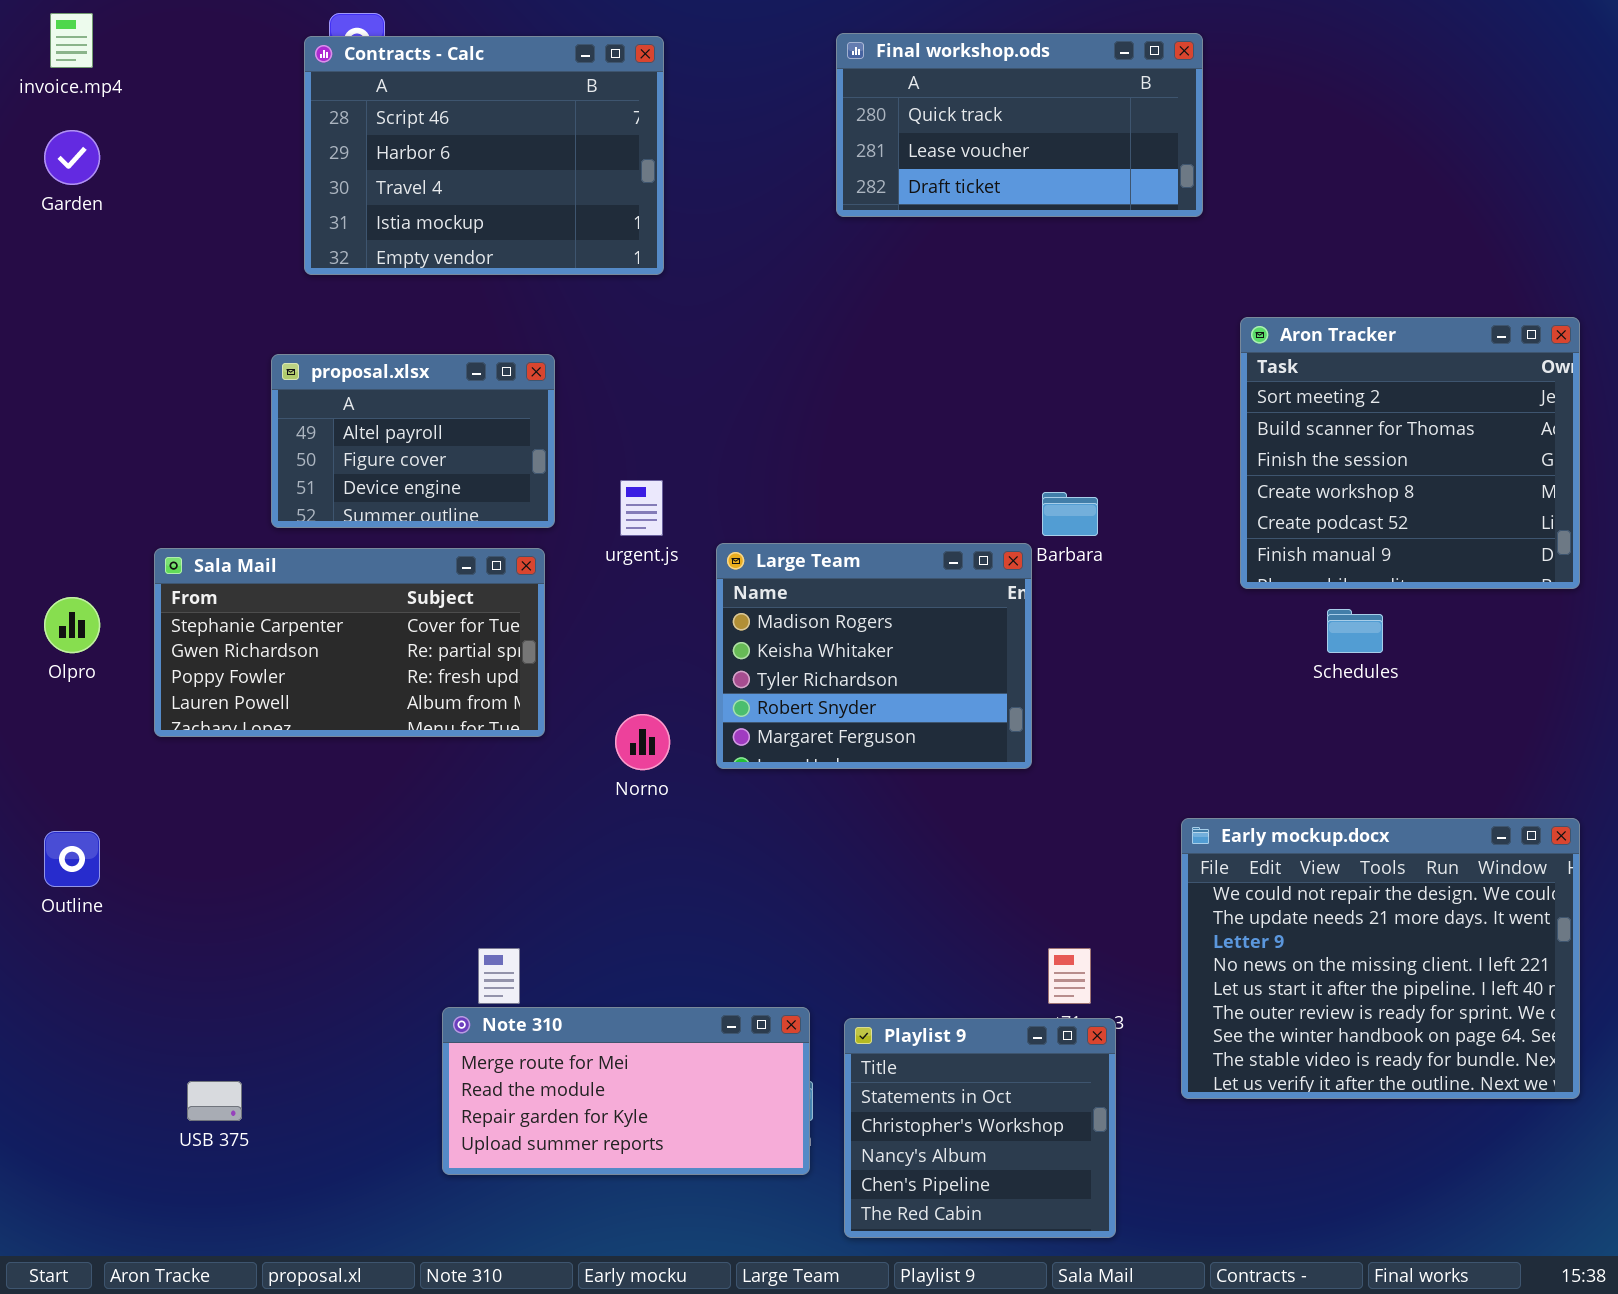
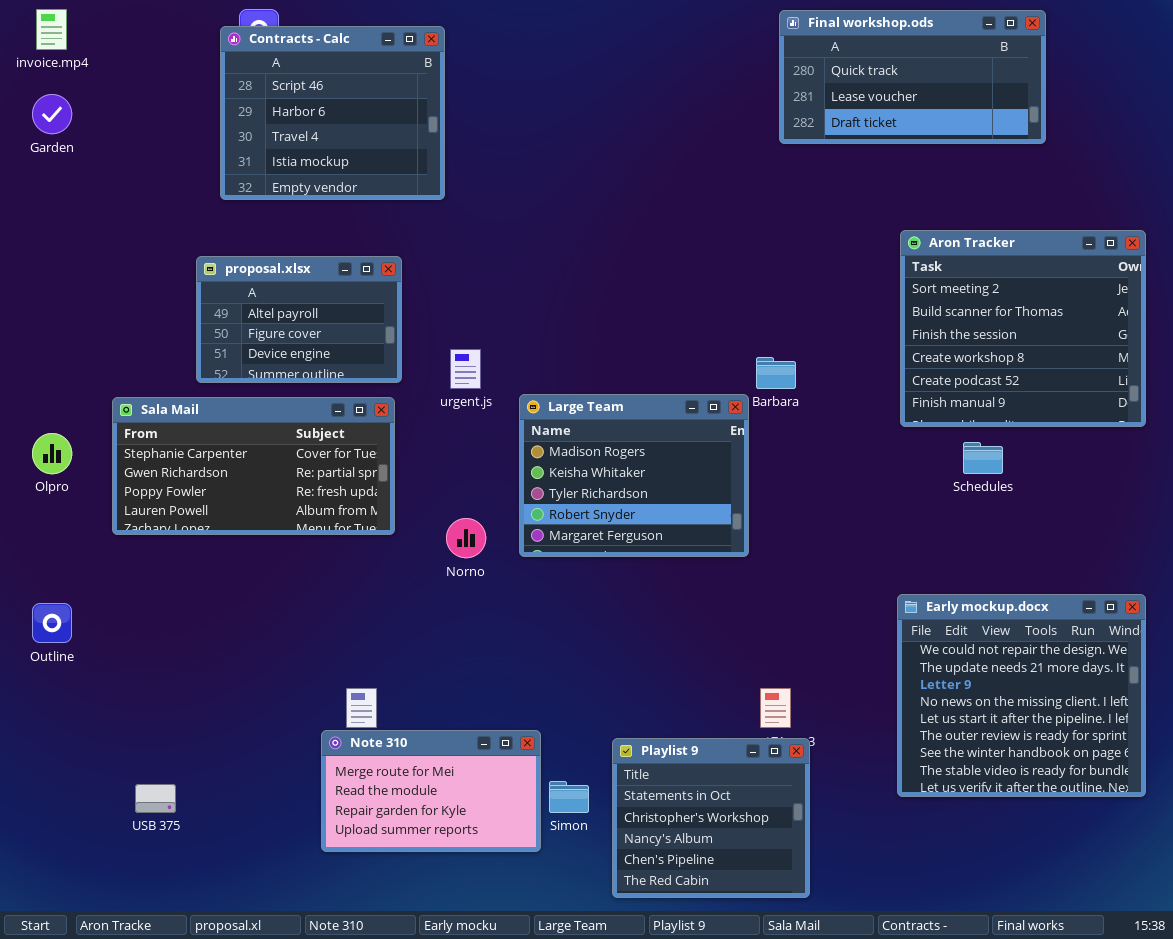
Final workshop.ods: [836,33,1203,217] -> [779,10,1046,144], moved
Contracts - Calc: [304,36,664,275] -> [220,26,445,200], resized
Early mockup.docx: [1181,818,1580,1099] -> [897,594,1146,797], resized
Note 310: [442,1007,810,1175] -> [321,730,541,852], resized

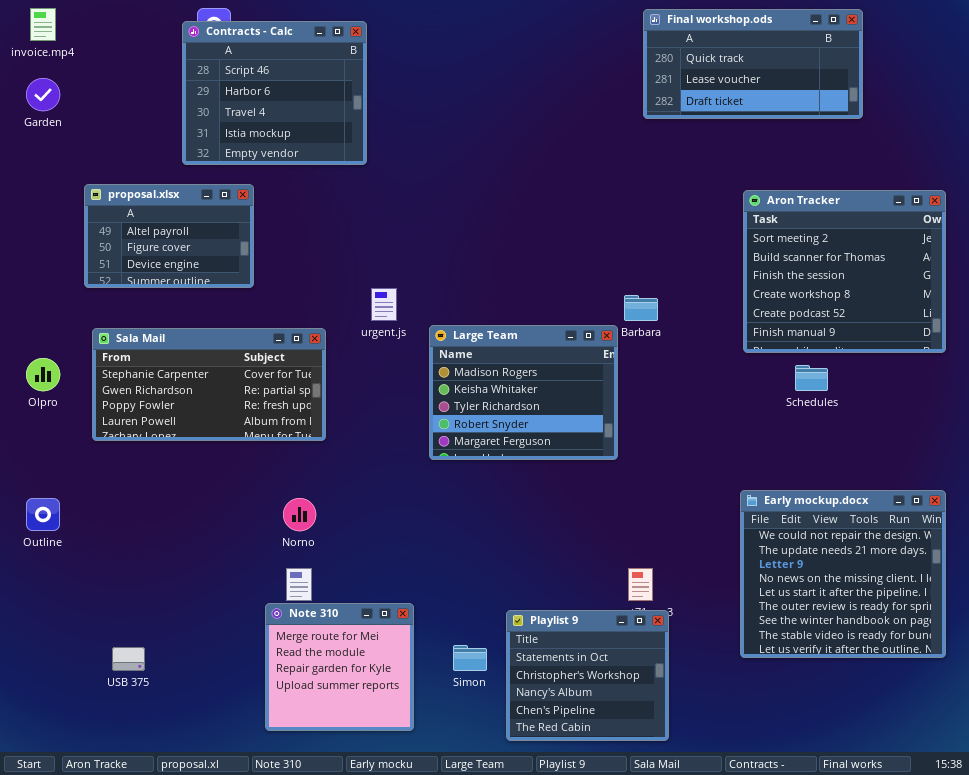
proposal.xlsx: [196,256,402,383] -> [84,184,254,288], moved
Norno: [446,518,486,558] -> [283,498,316,531], moved
Note 310: [321,730,541,852] -> [265,603,414,731], resized

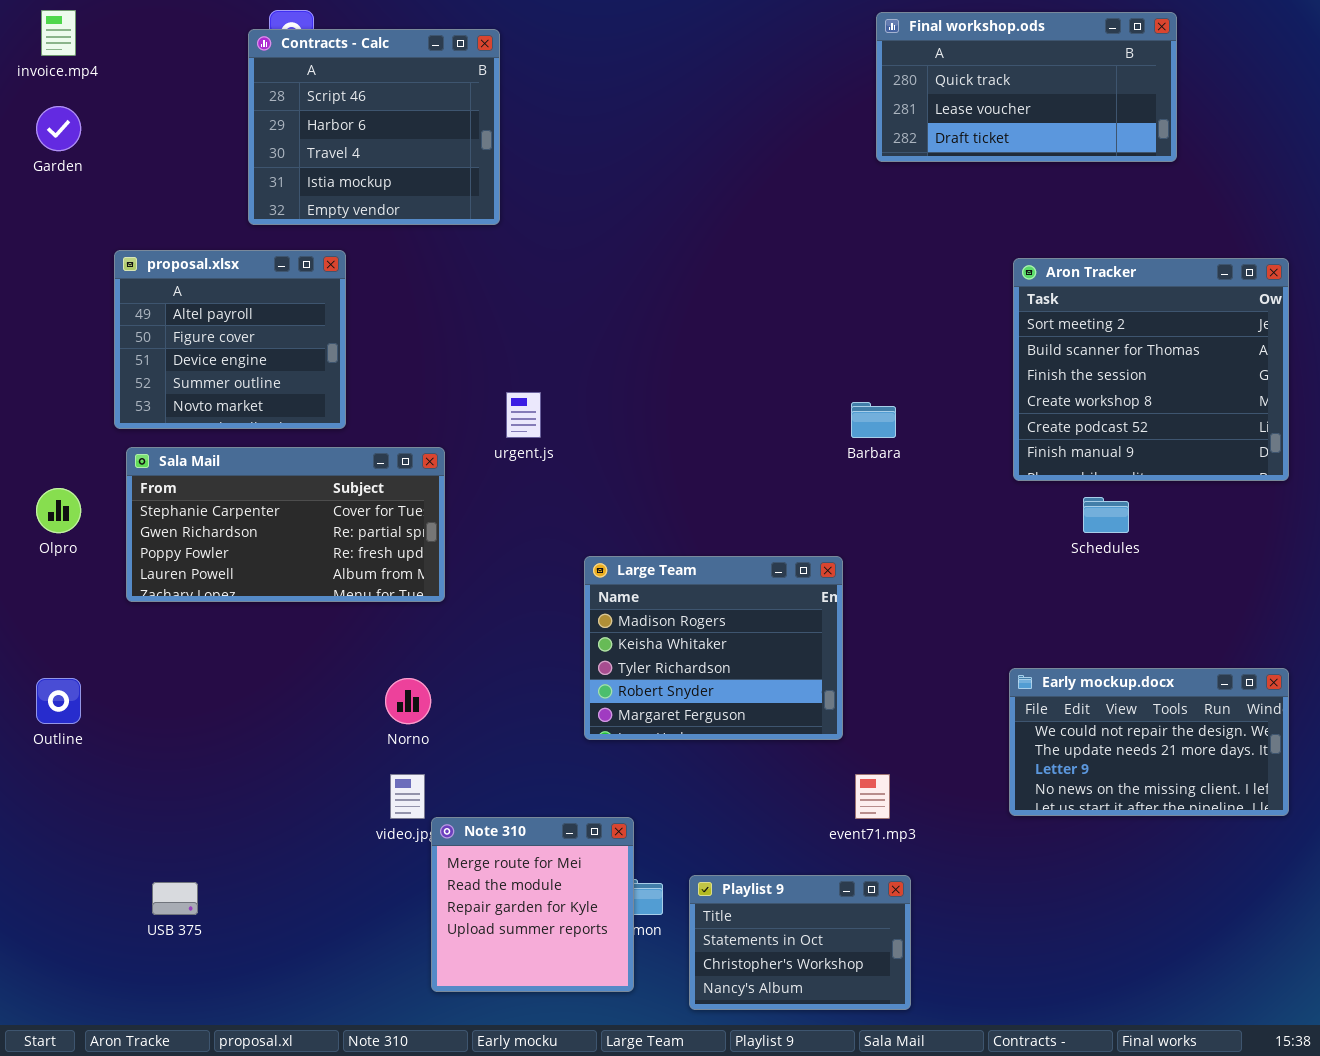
proposal.xlsx: [84,184,254,288] -> [114,250,346,429], resized
Large Team: [429,325,618,460] -> [584,556,843,740], moved
Early mockup.docx: [740,490,946,658] -> [1009,668,1289,816], resized
Note 310: [265,603,414,731] -> [431,817,634,992], moved
Playlist 9: [506,610,669,741] -> [689,875,911,1010], resized

